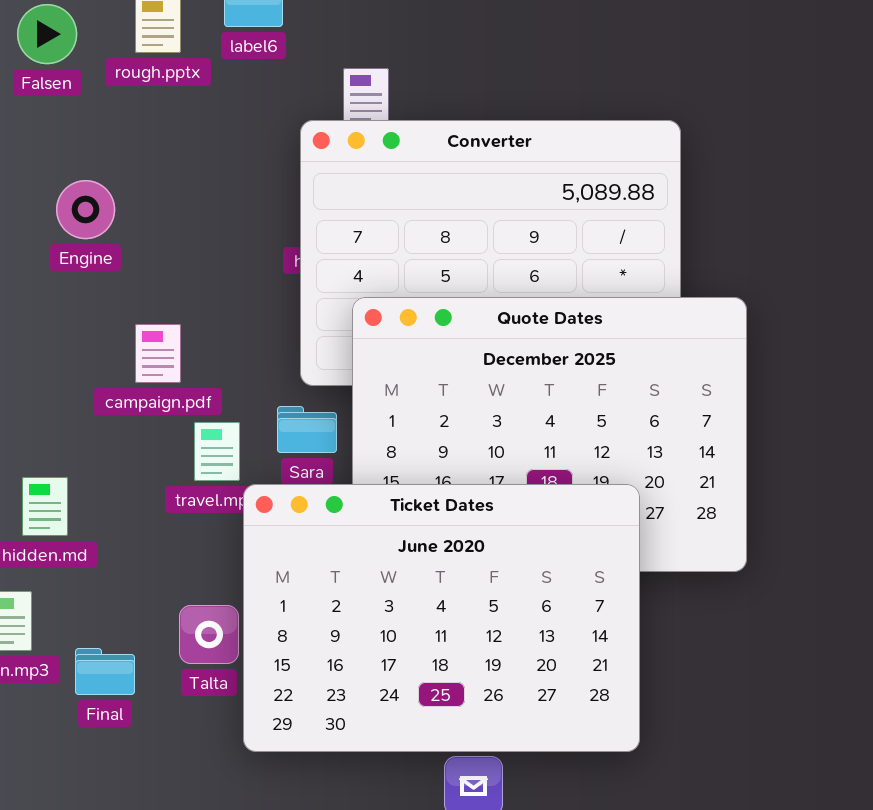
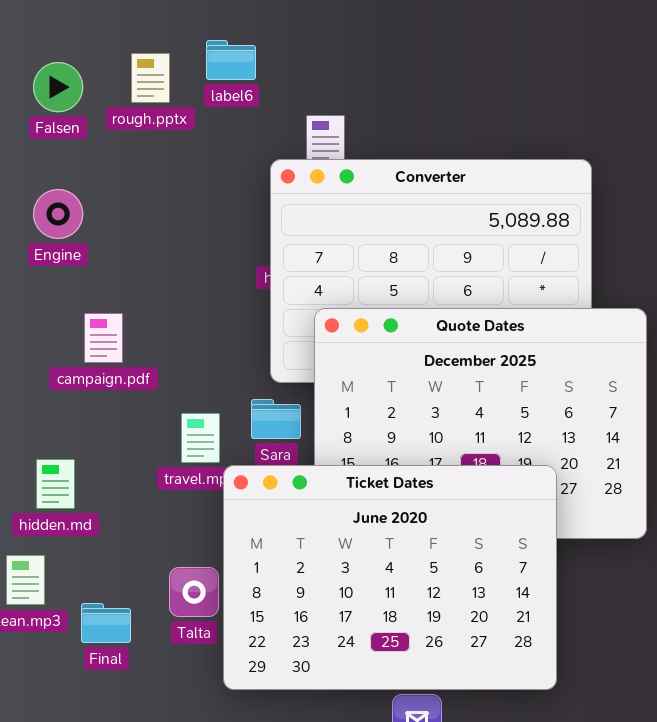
Engine: [56,180,115,239] -> [33,189,83,239], moved
campaign.pdf: [135,324,181,383] -> [84,313,123,363], moved

